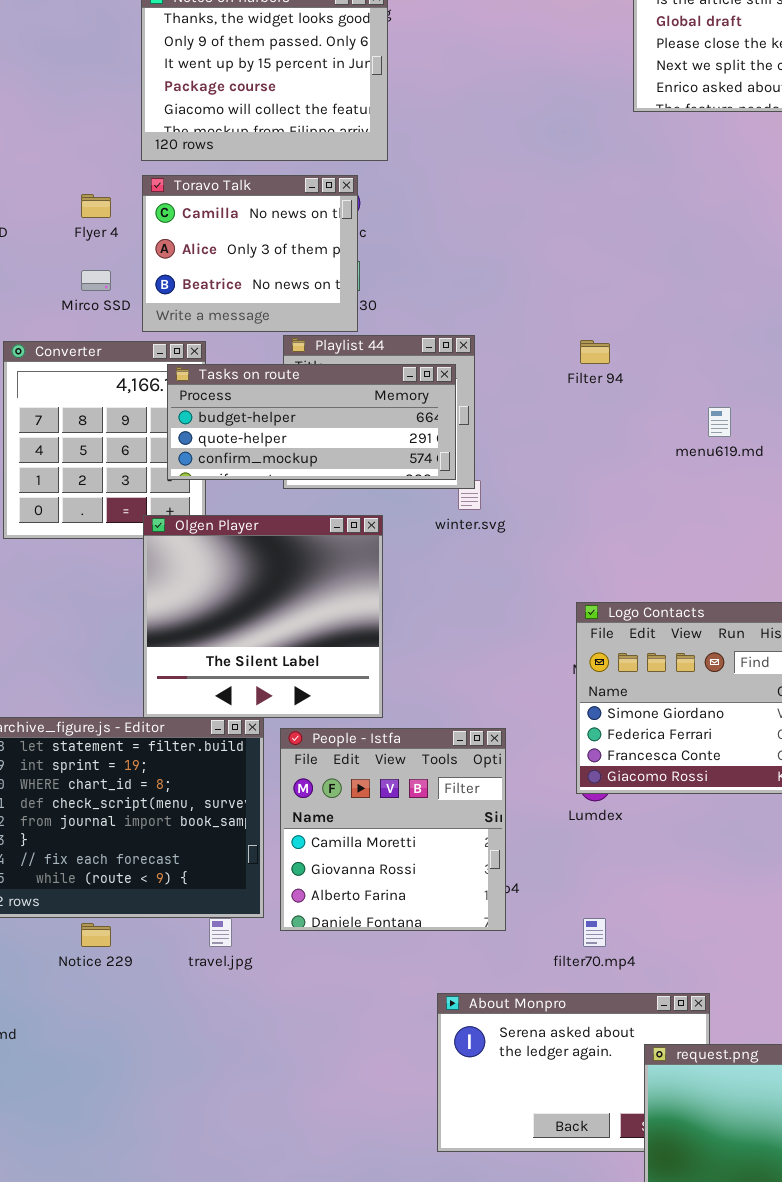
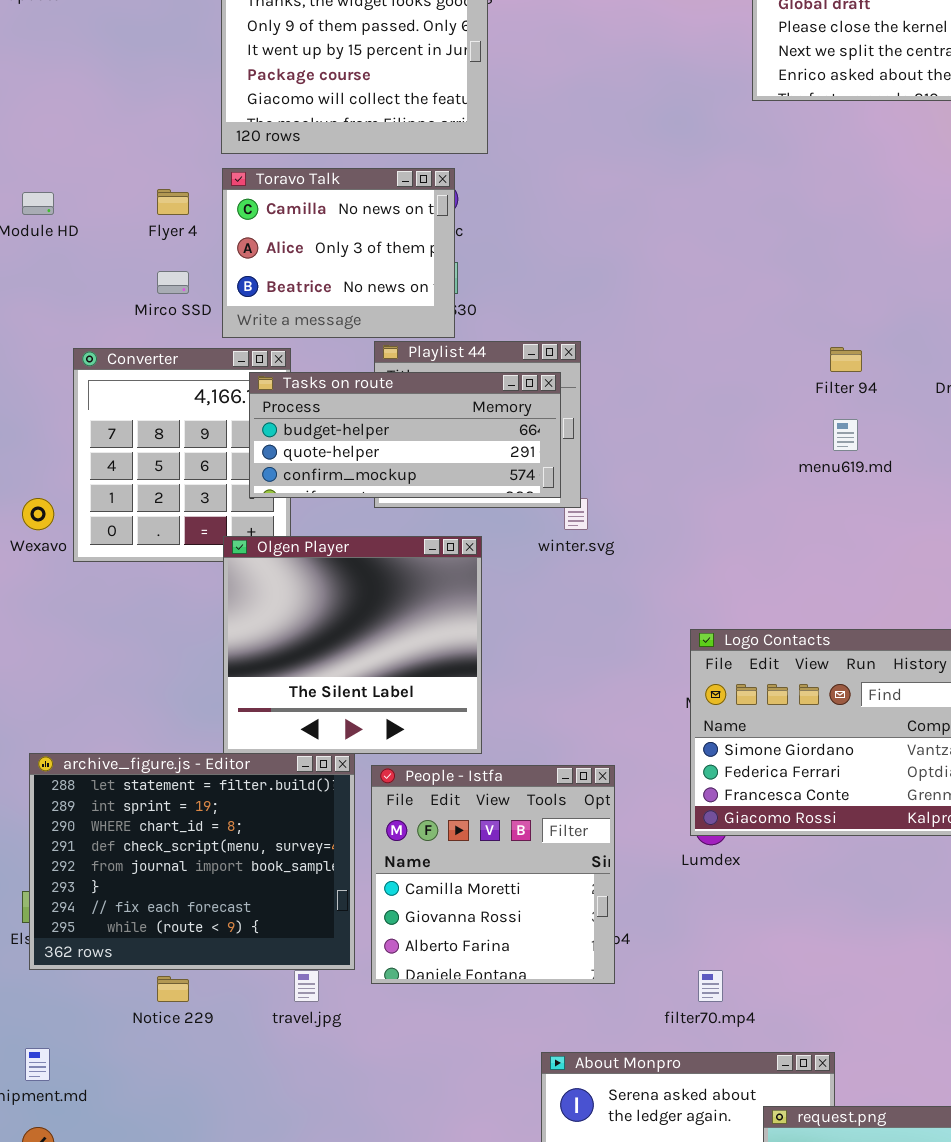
Filter 94: [580,340,610,364] -> [830,347,862,372], moved

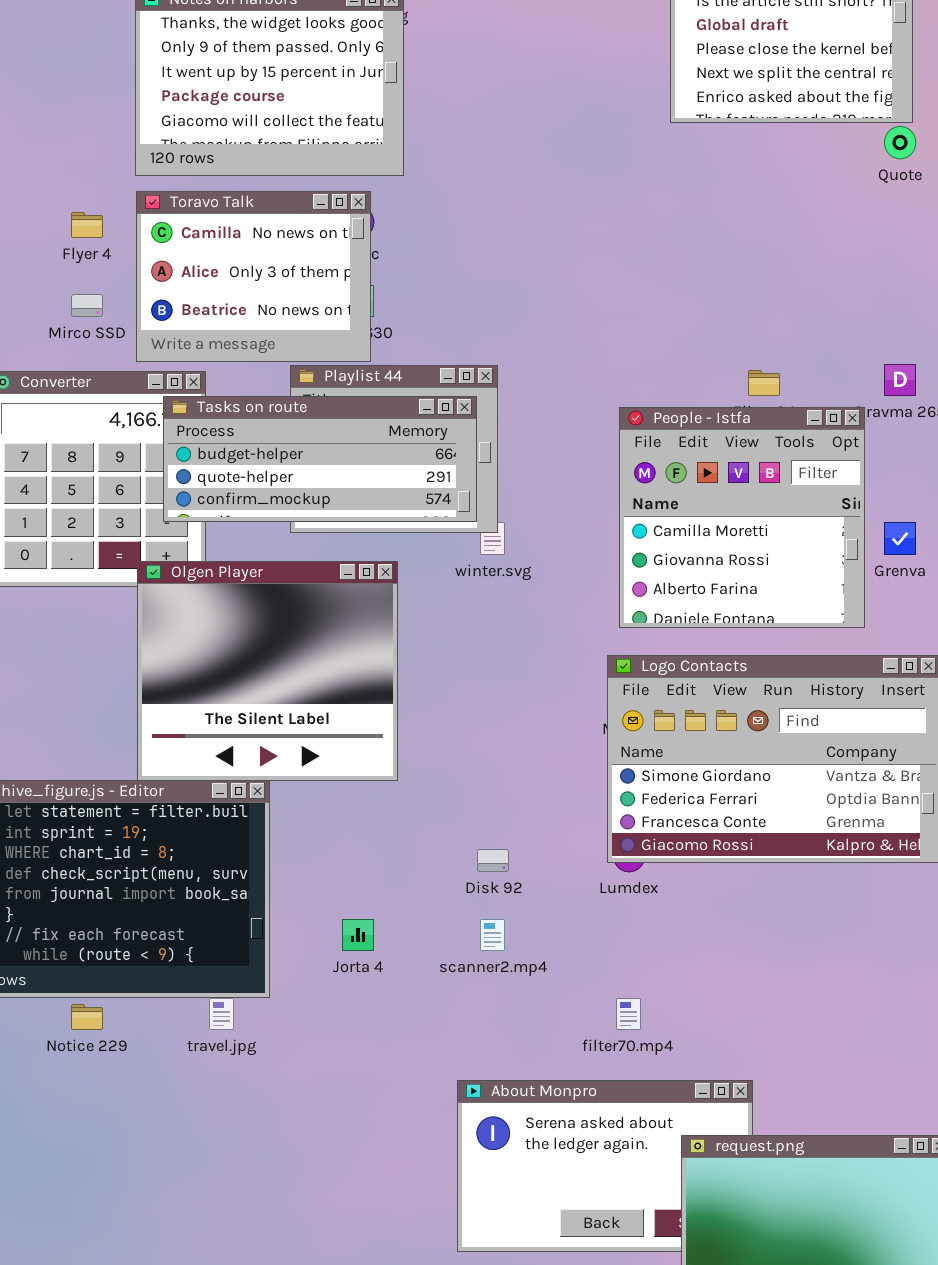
People - Istfa: [371,765,615,984] -> [619,407,865,628], moved

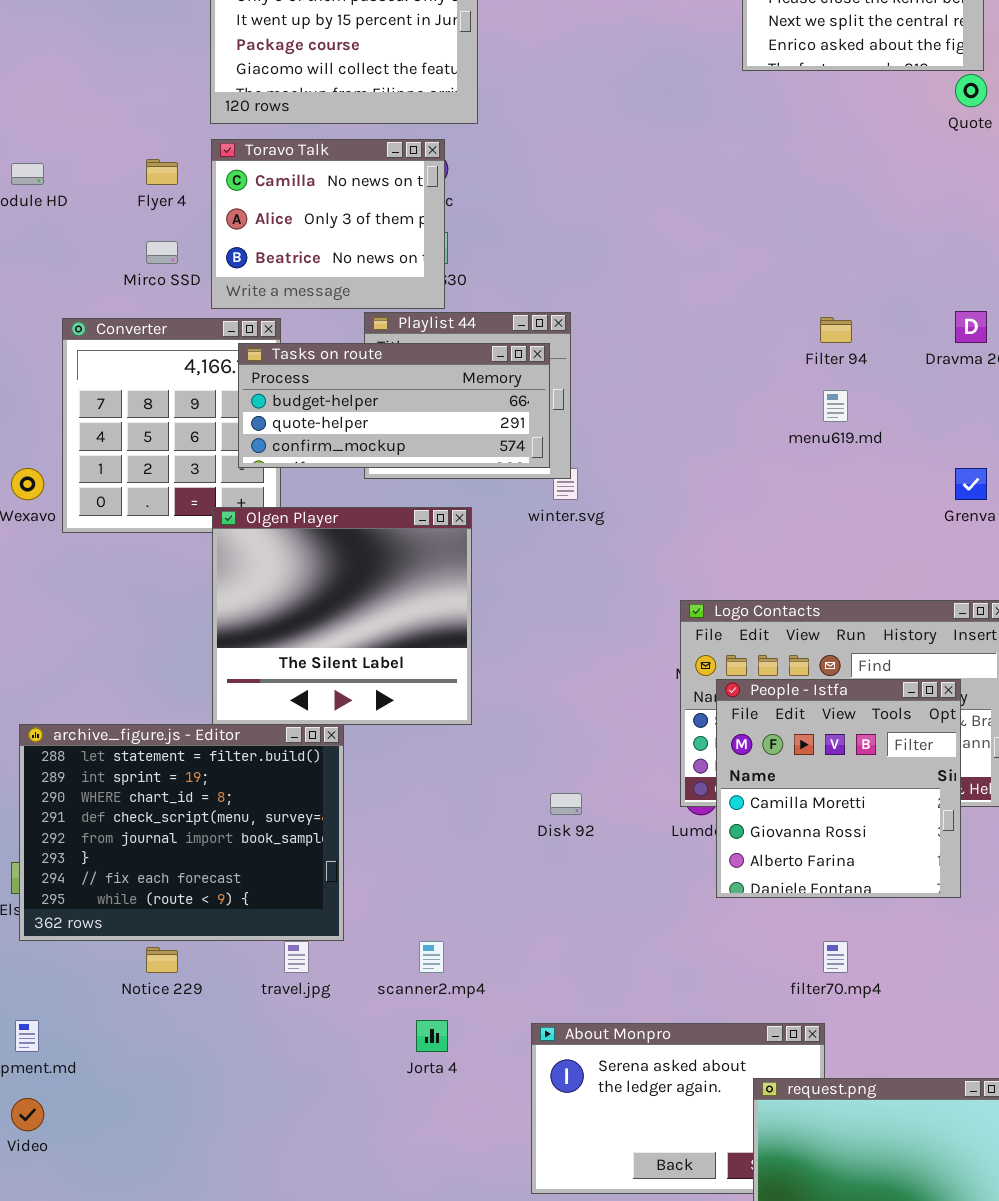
People - Istfa: [619,407,865,628] -> [716,679,961,898], moved
Jorta 4: [342,919,374,951] -> [416,1020,448,1052], moved
scanner2.mp4: [480,919,505,951] -> [419,941,444,973], moved
filter70.mp4: [616,998,641,1030] -> [823,941,848,973], moved

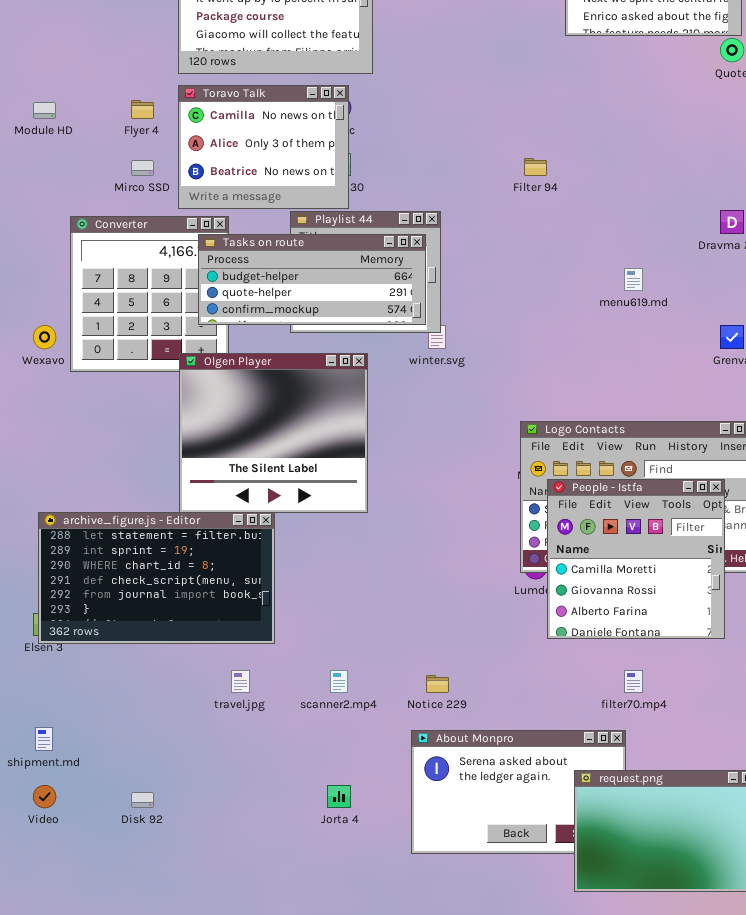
Filter 94: [820,317,852,343] -> [524,158,547,176], moved
archive_figure.js - Editor: [19,724,344,941] -> [38,512,275,644], resized
Disk 92: [550,793,582,815] -> [131,792,154,808], moved
Notice 229: [146,947,178,973] -> [426,675,449,693], moved
Jorta 4: [416,1020,448,1052] -> [327,785,351,808], moved

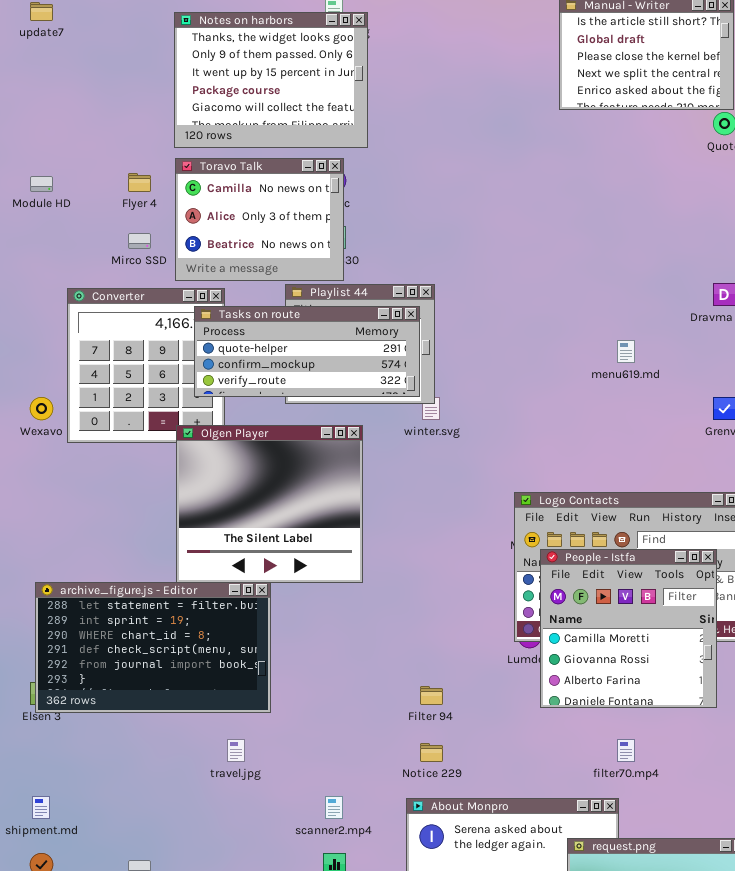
Filter 94: [524,158,547,176] -> [420,686,443,705], moved
Tasks on route: [198,234,426,325] -> [194,306,420,397], scrolled down 1 row
scanner2.mp4: [330,670,348,693] -> [325,796,343,819], moved

